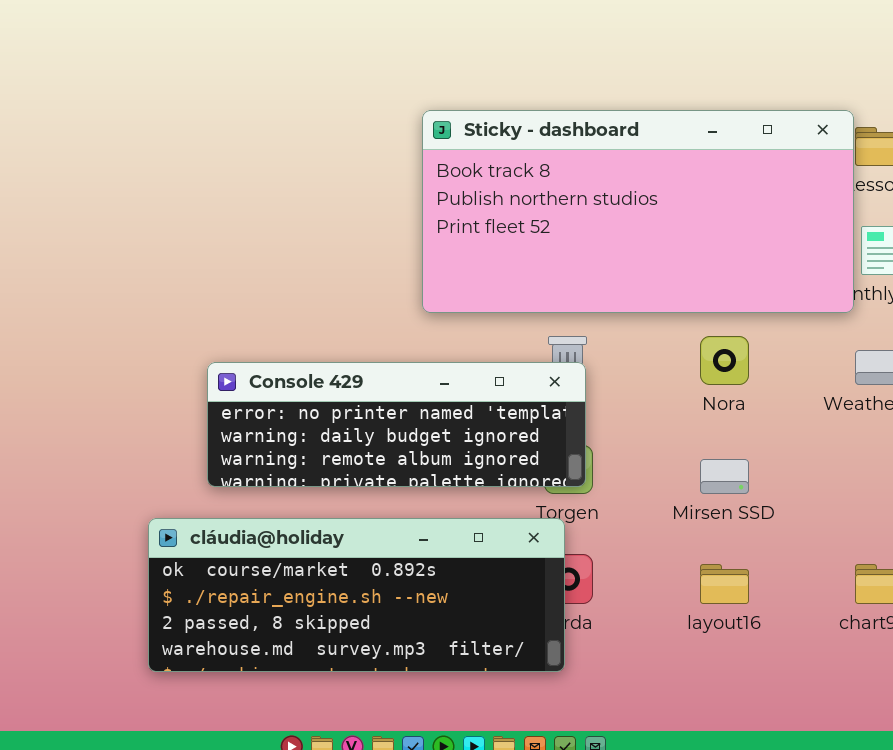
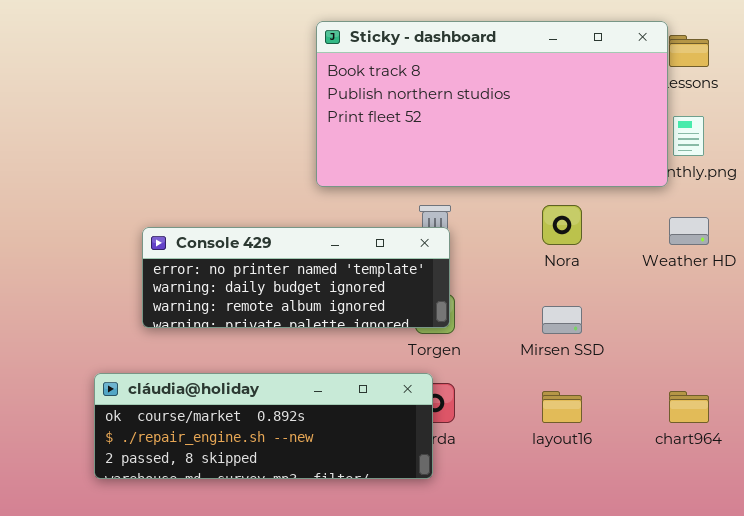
cláudia@holiday: [148,518,565,672] -> [94,373,433,479], resized

